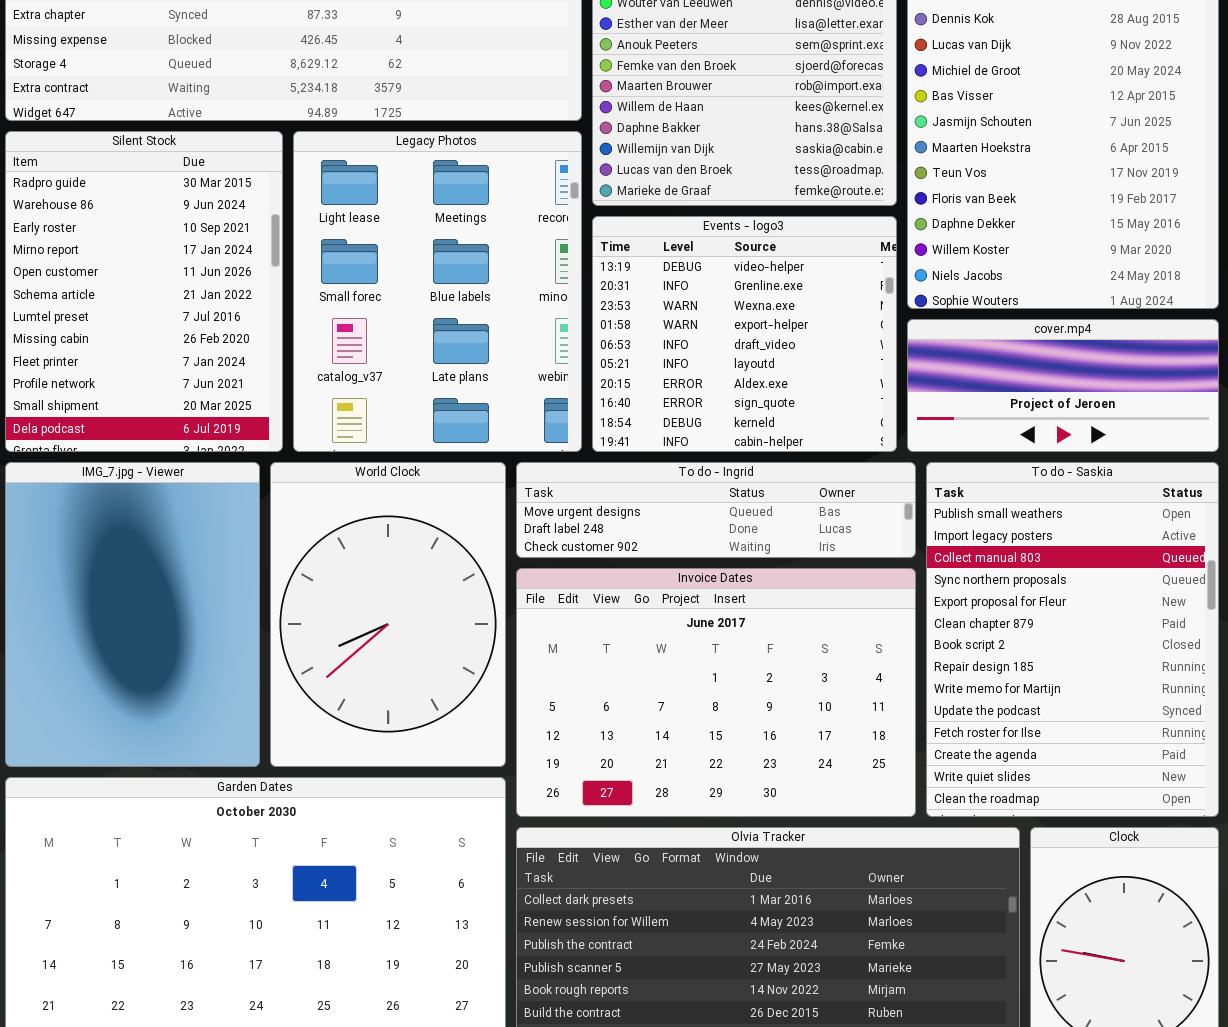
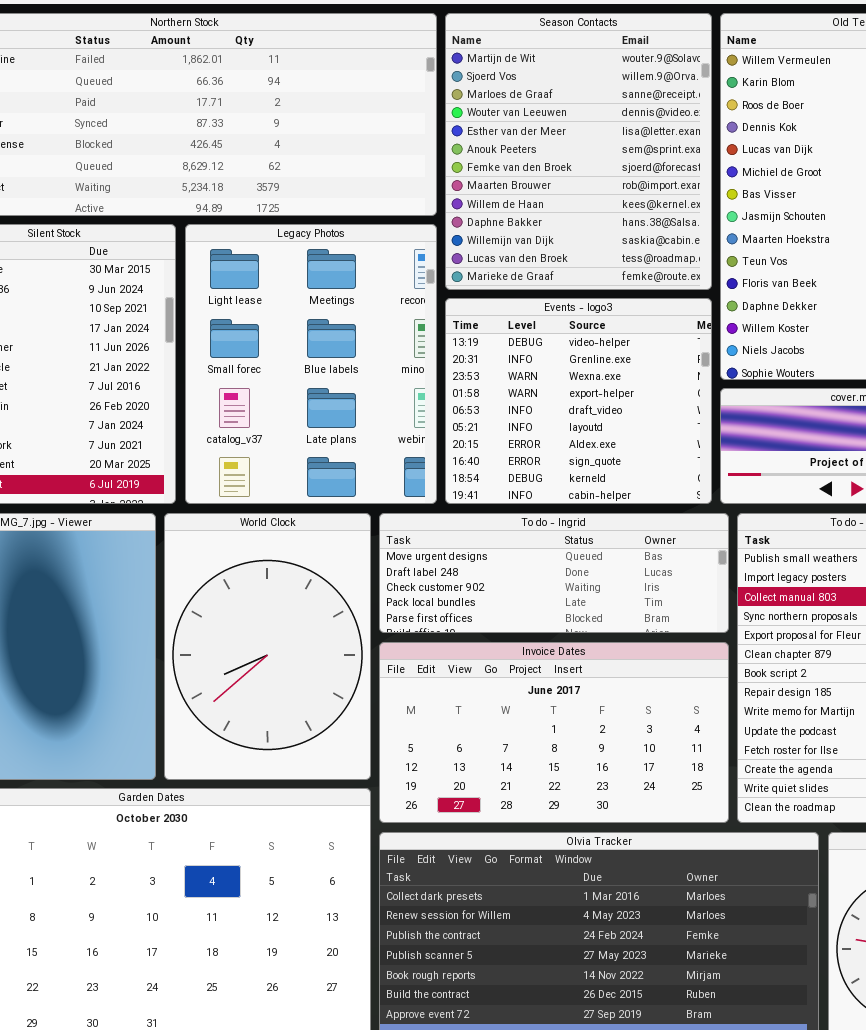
To do - Ingrid: [516,462,916,558] -> [379,513,729,633], resized
Invoice Dates: [516,568,916,817] -> [379,642,729,823], resized

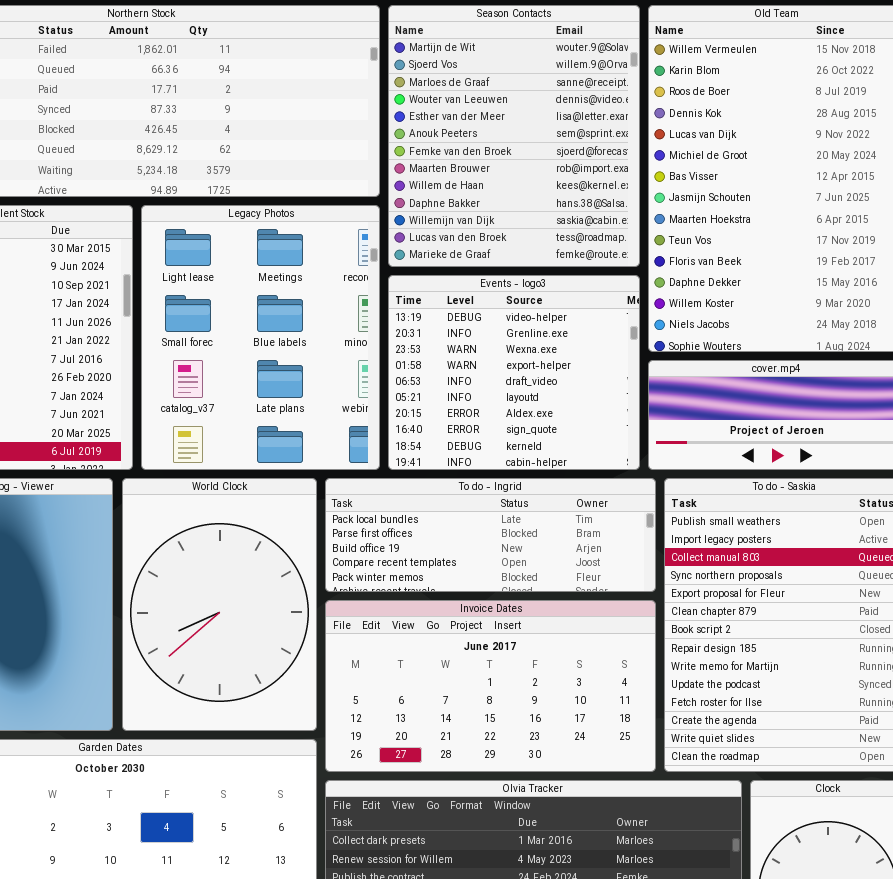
To do - Ingrid: [379,513,729,633] -> [325,478,656,592], scrolled down 3 rows

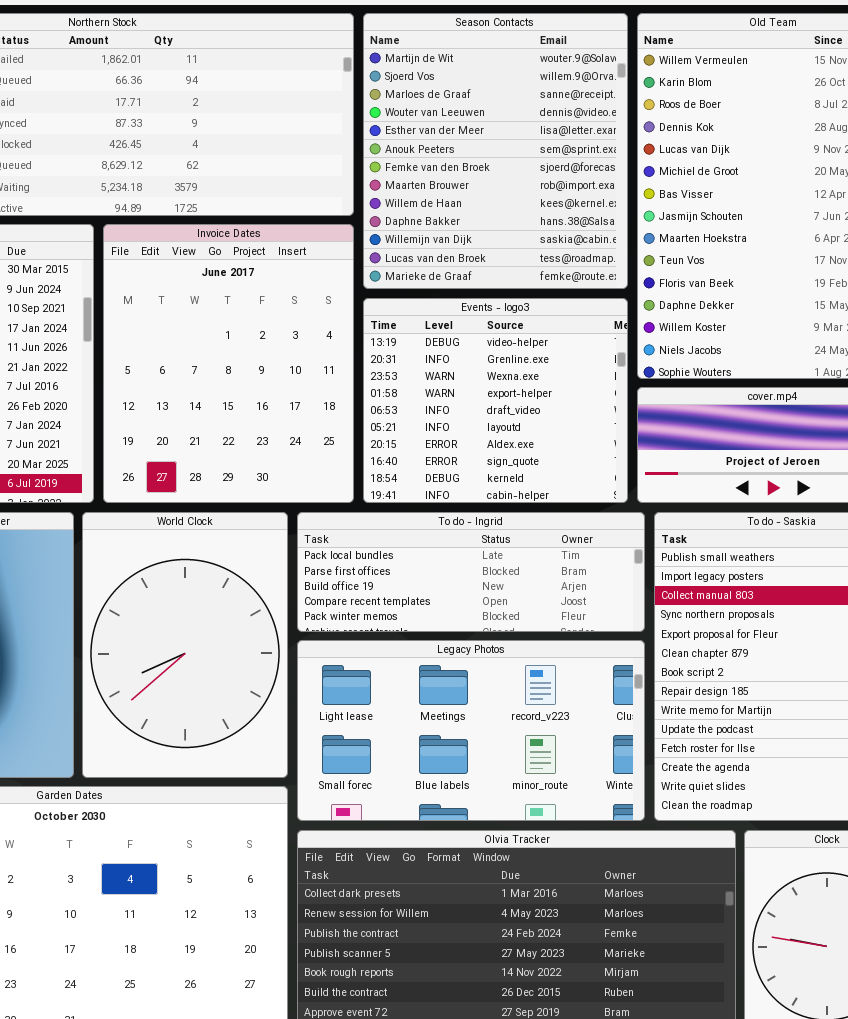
Legacy Photos: [141,205,380,470] -> [297,640,645,821], moved, resized
Invoice Dates: [325,600,656,772] -> [103,224,354,503], moved, resized

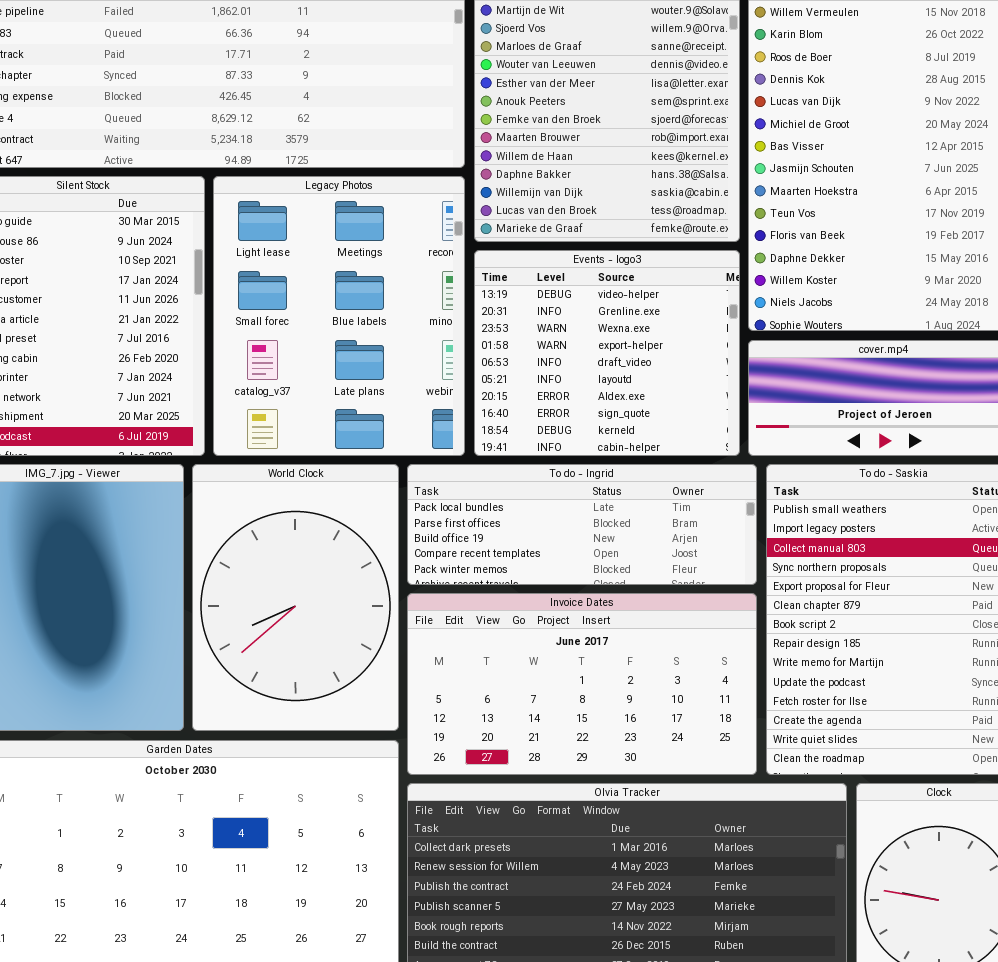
Invoice Dates: [103,224,354,503] -> [407,593,757,775], moved, resized
Legacy Photos: [297,640,645,821] -> [213,176,465,456], moved, resized

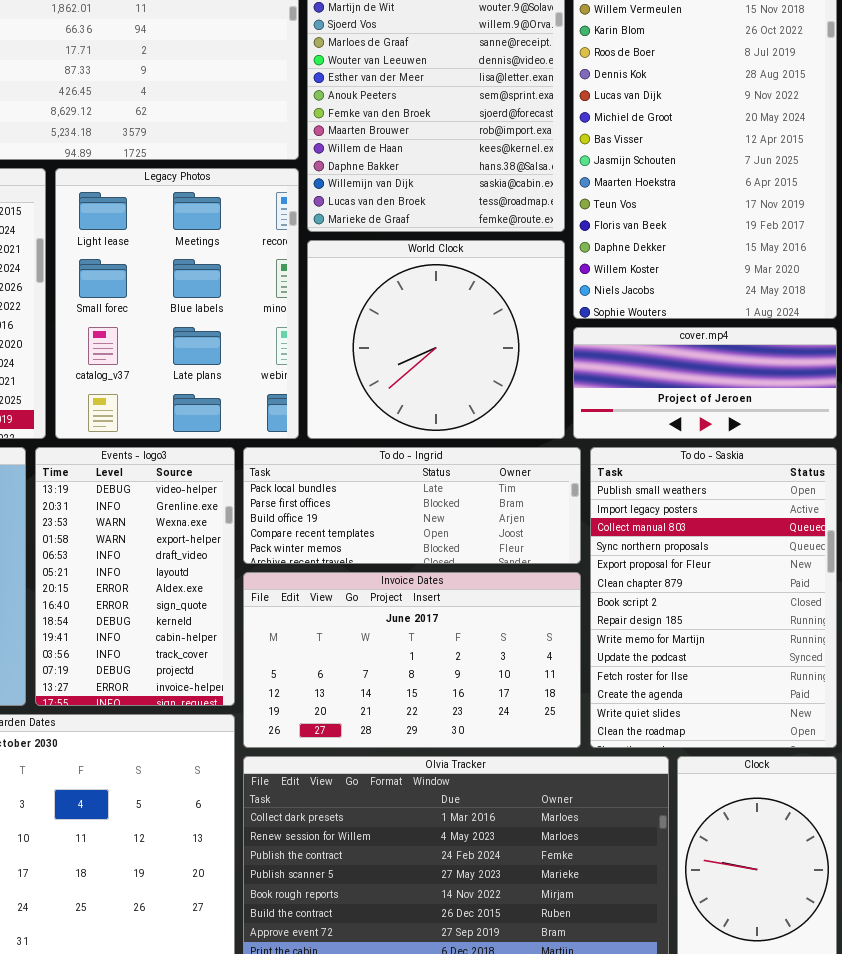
Events - logo3: [474,250,740,456] -> [35,447,235,706], moved, resized
World Clock: [192,464,399,731] -> [307,240,565,439], moved, resized

